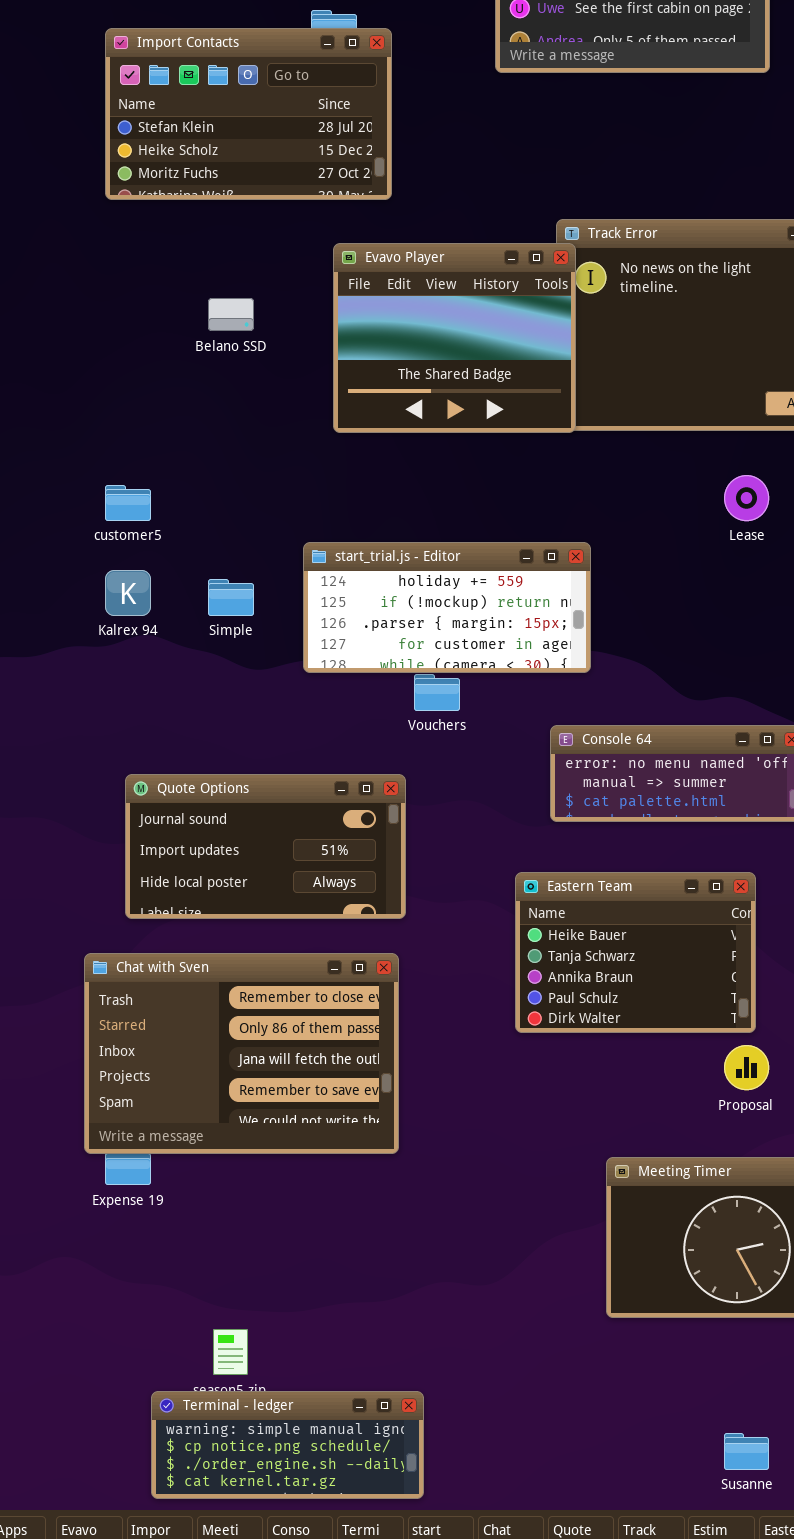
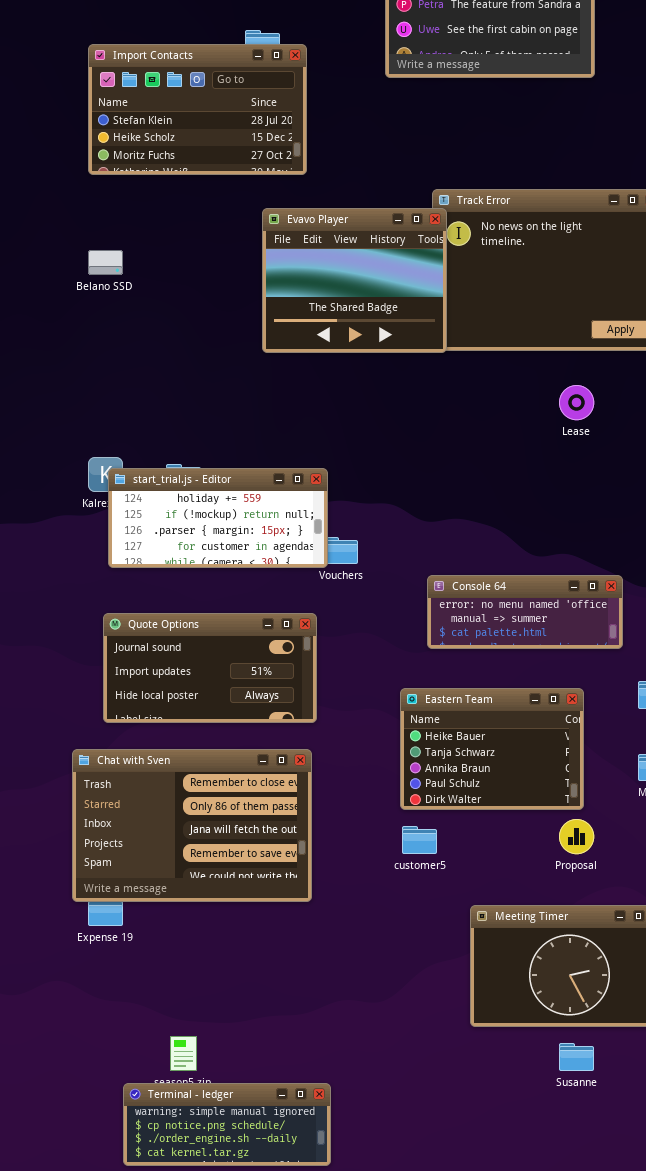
Belano SSD: [208,298,254,331] -> [88,250,123,275], moved
customer5: [105,485,151,521] -> [402,826,437,854], moved
start_trial.js - Editor: [303,542,591,673] -> [108,468,328,568], moved
Susanne: [724,1433,769,1470] -> [559,1043,594,1071], moved

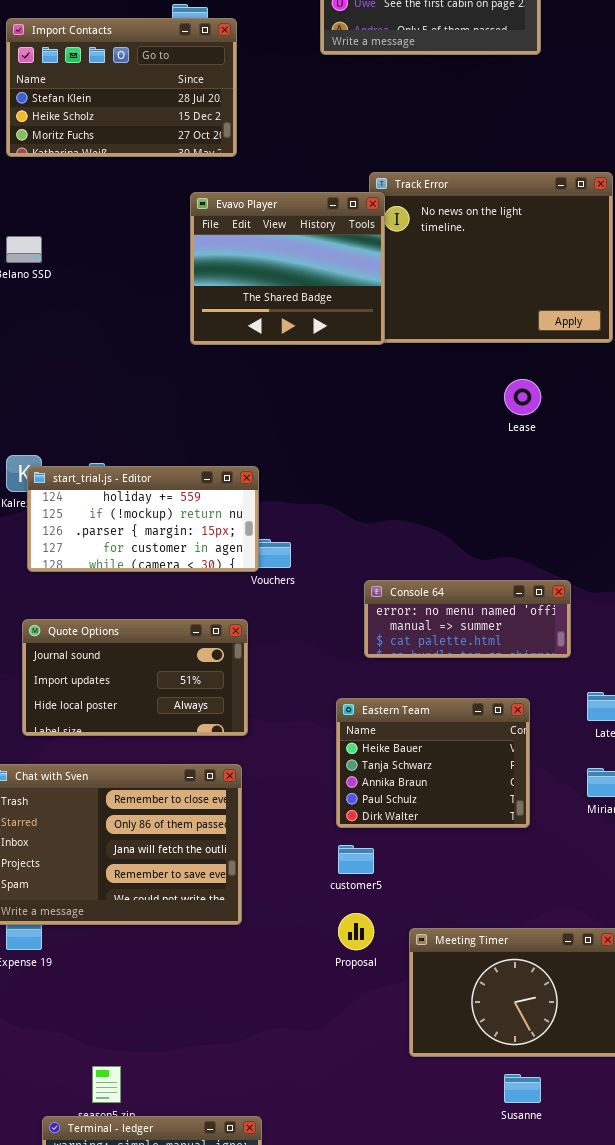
Proposal: [559,819,594,854] -> [338,913,374,950], moved

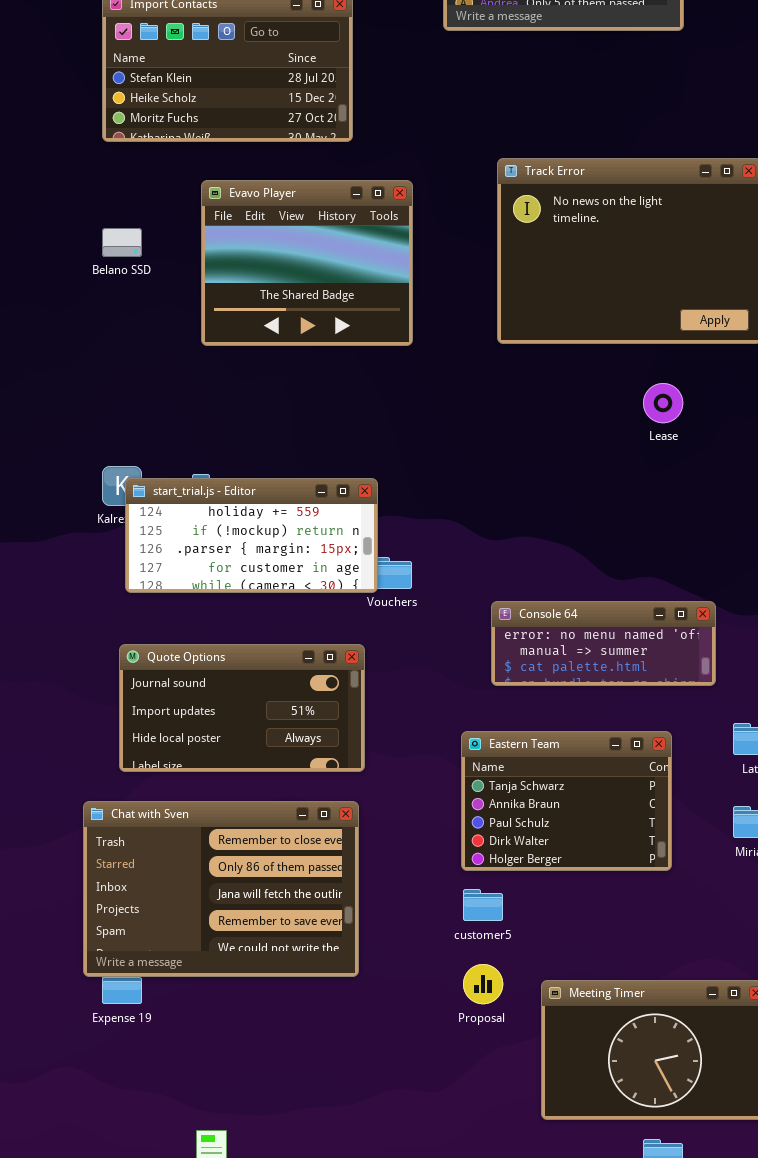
Evavo Player: [190,192,385,345] -> [201,180,413,346], moved
Eastern Team: [336,698,530,828] -> [461,731,672,871], scrolled down 1 row

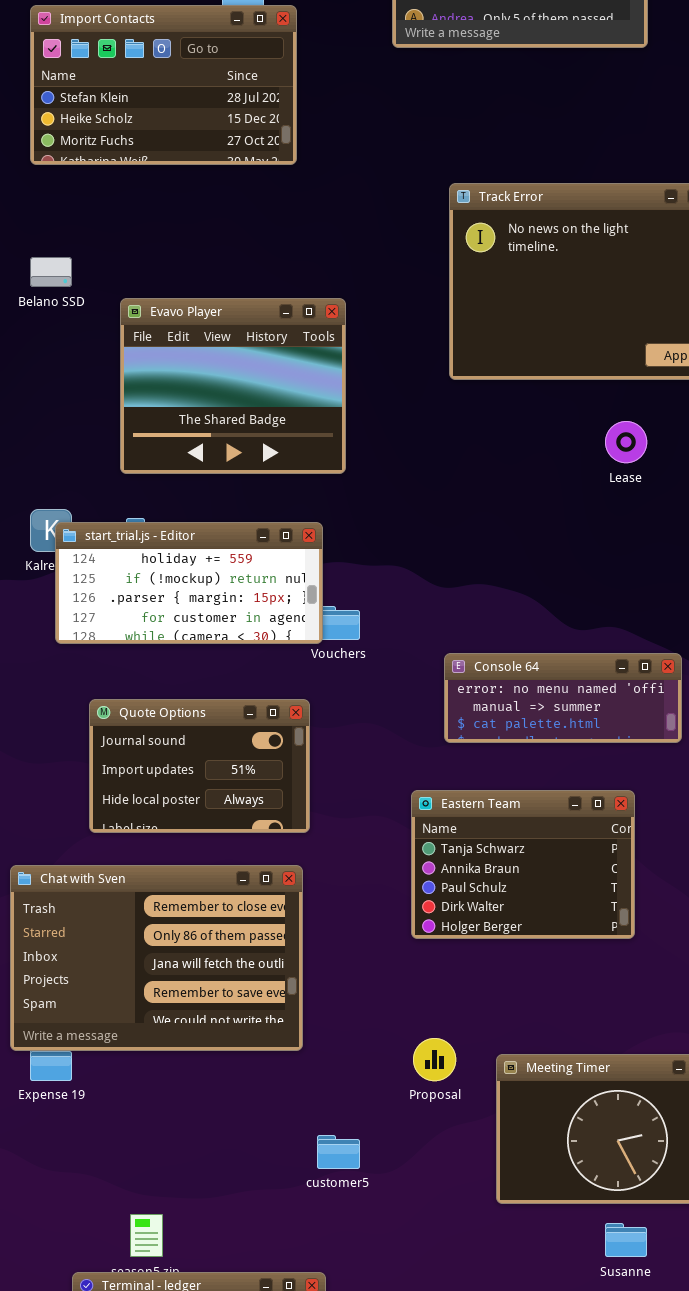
Evavo Player: [201,180,413,346] -> [120,298,346,474], moved
Quote Options: [119,644,365,772] -> [89,699,310,833], resized
customer5: [463,889,503,921] -> [317,1135,360,1169], moved

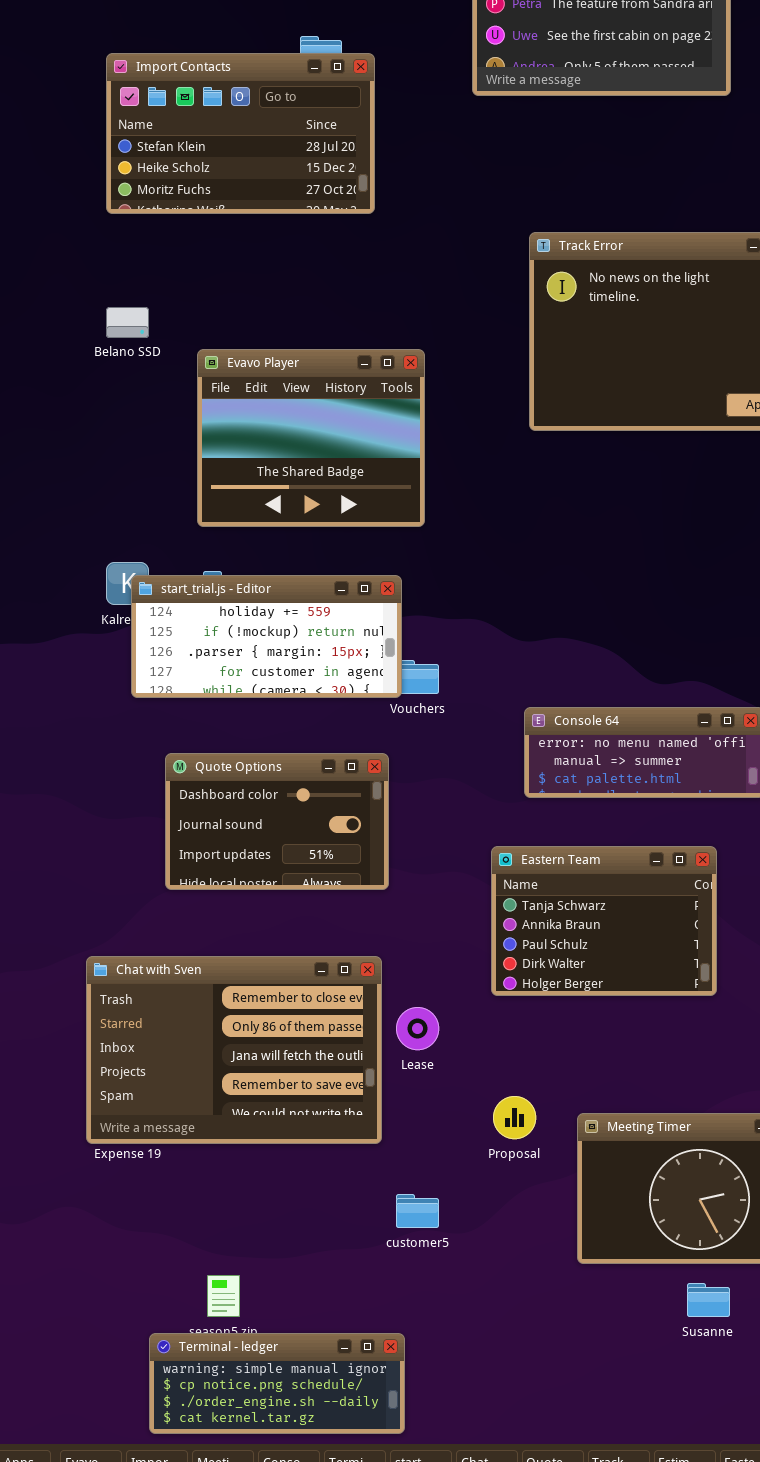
Lease: [605,421,647,463] -> [396,1007,439,1050], moved
Quote Options: [89,699,310,833] -> [165,753,389,890], scrolled up 1 row
Chat with Sven: [10,865,303,1051] -> [86,956,382,1144], moved

